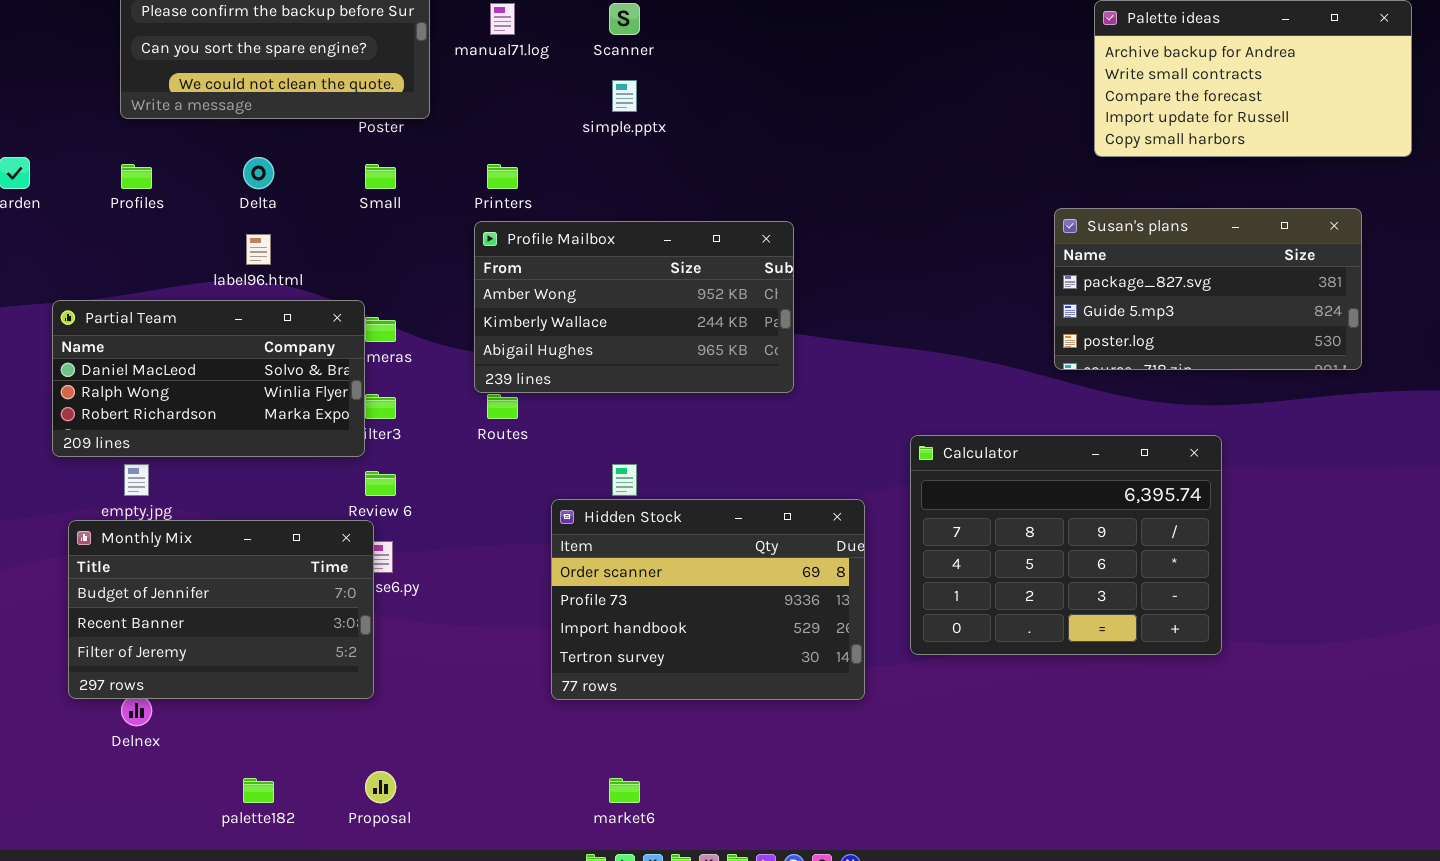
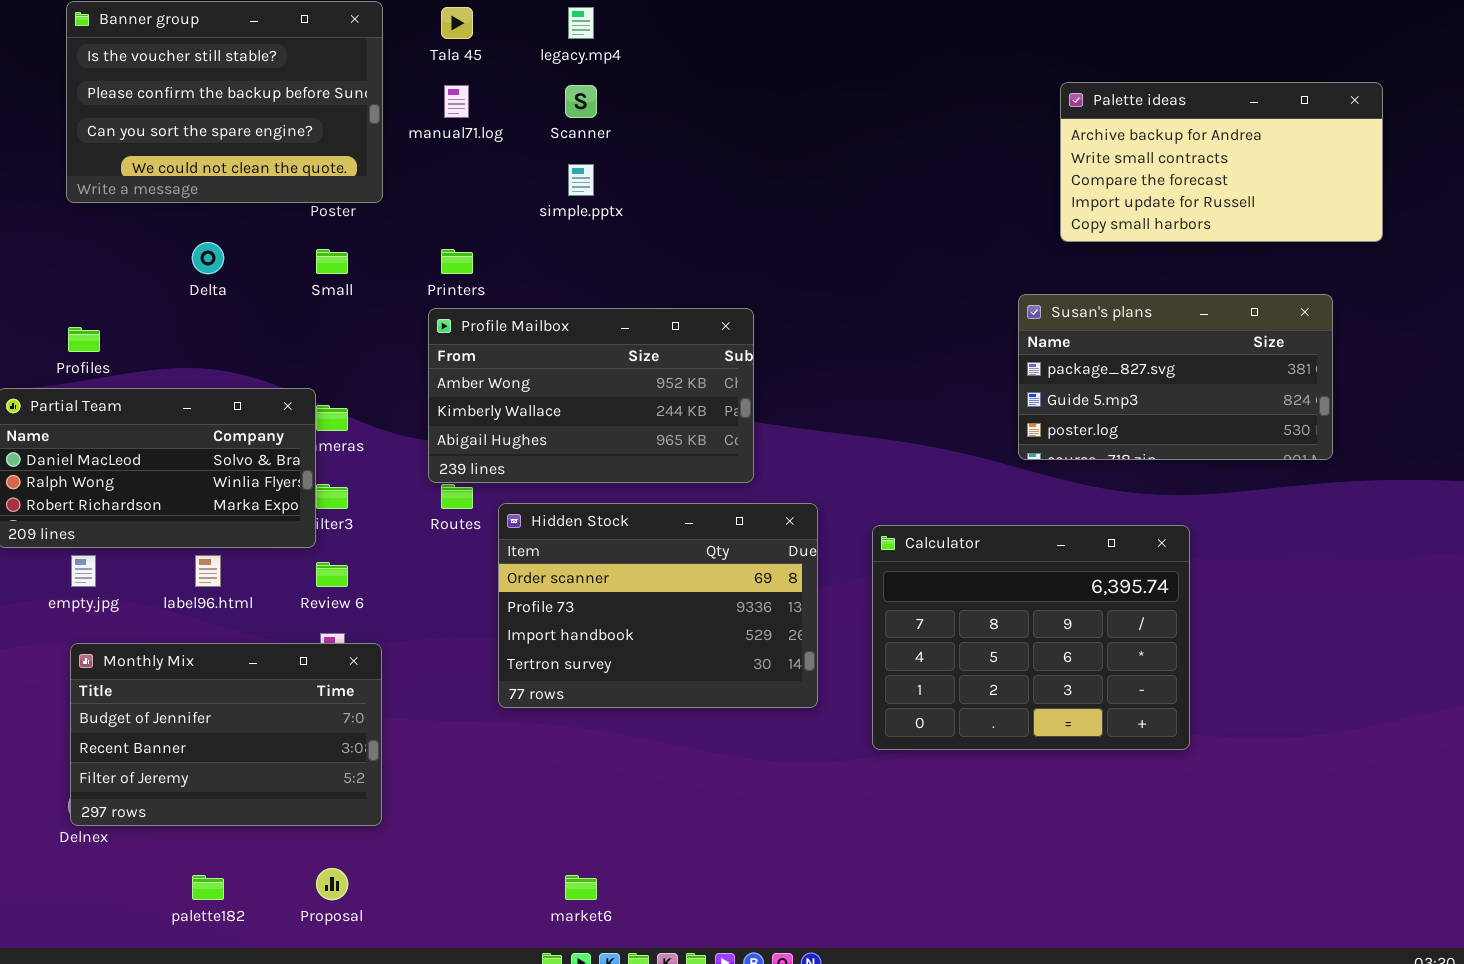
Profiles: [121,164,152,189] -> [68,327,100,352], moved
label96.html: [246,234,271,265] -> [195,555,221,587], moved
Hidden Stock: [551,499,865,700] -> [498,503,818,708], moved
Monthly Mix: [68,520,374,699] -> [70,643,382,826], moved

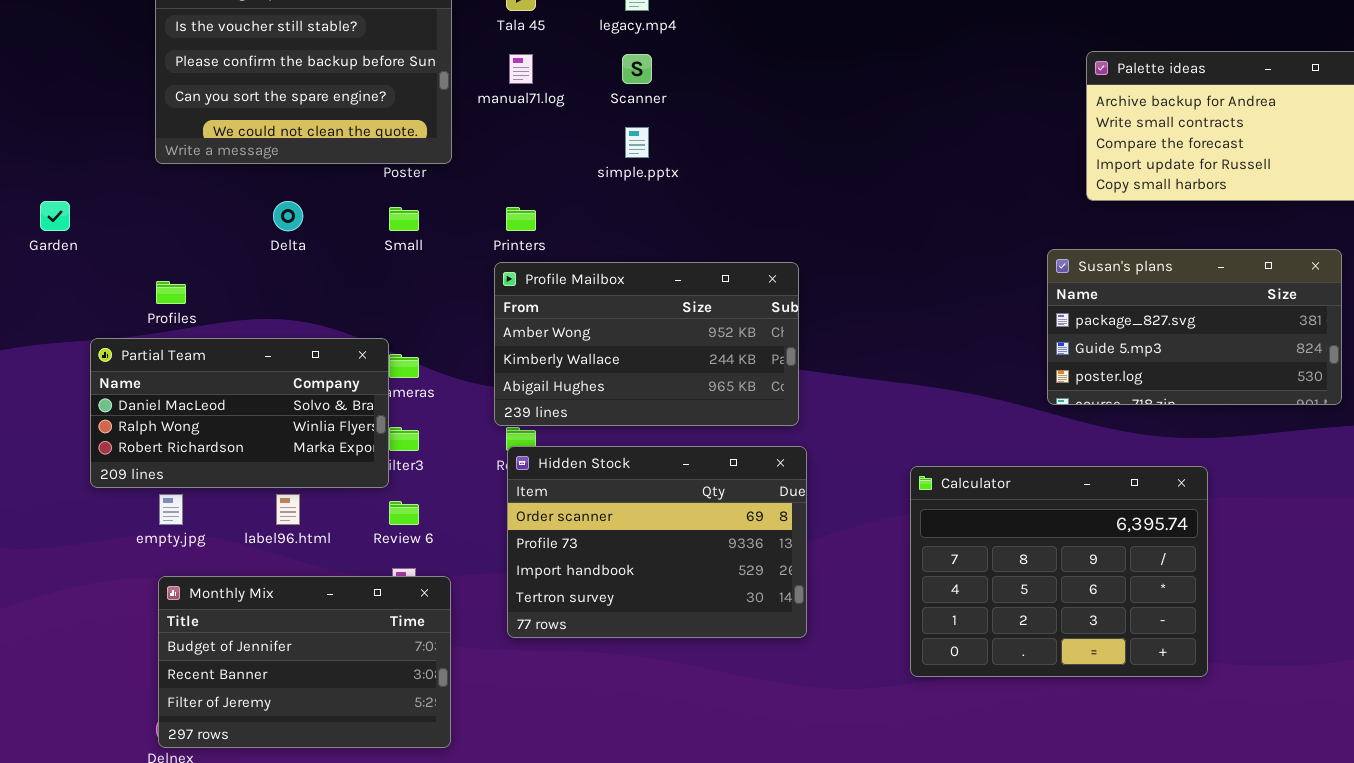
Hidden Stock: [498,503,818,708] -> [507,446,807,638], moved

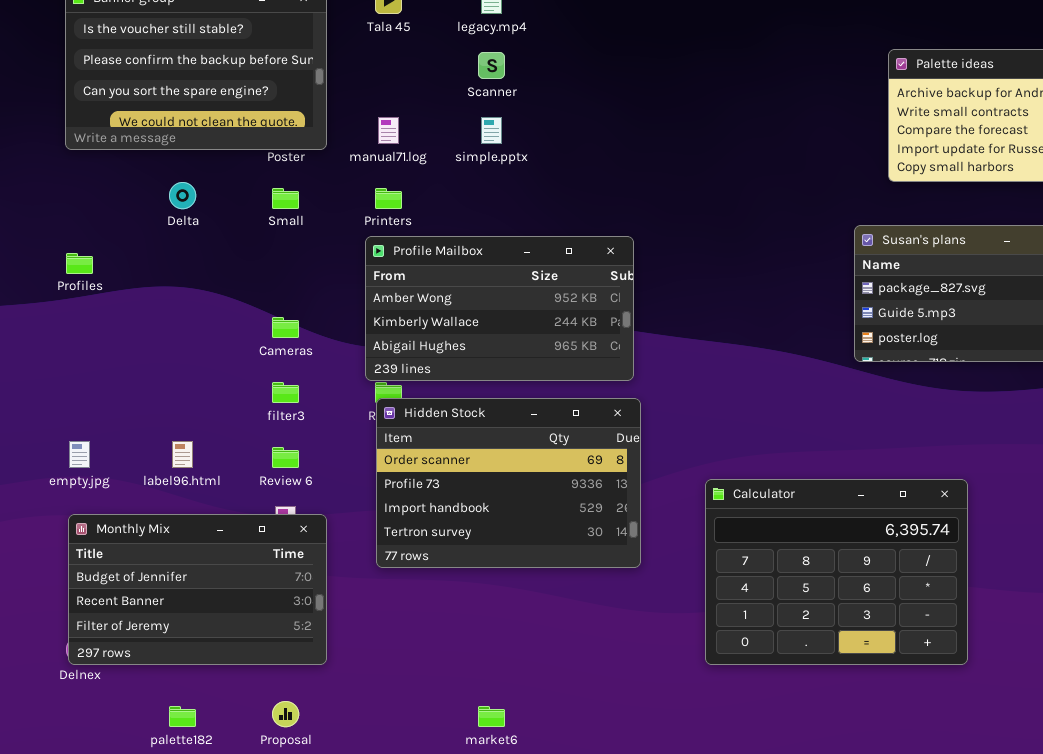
manual71.log: [509,54,533,84] -> [378,117,399,144], moved
Partial Team: [90,338,389,488] -> none, closed
Calculator: [910,466,1208,677] -> [705,479,968,665], moved

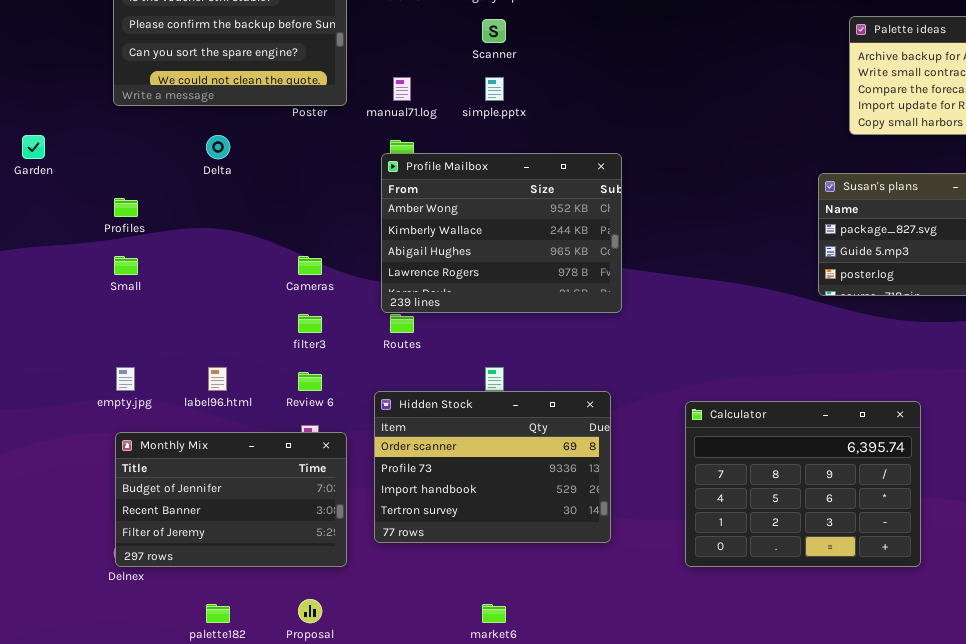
Small: [272,188,299,209] -> [114,256,138,275], moved
Profile Mailbox: [365,236,634,381] -> [381,153,622,313], resized
Hidden Stock: [376,398,641,568] -> [374,391,611,543], moved

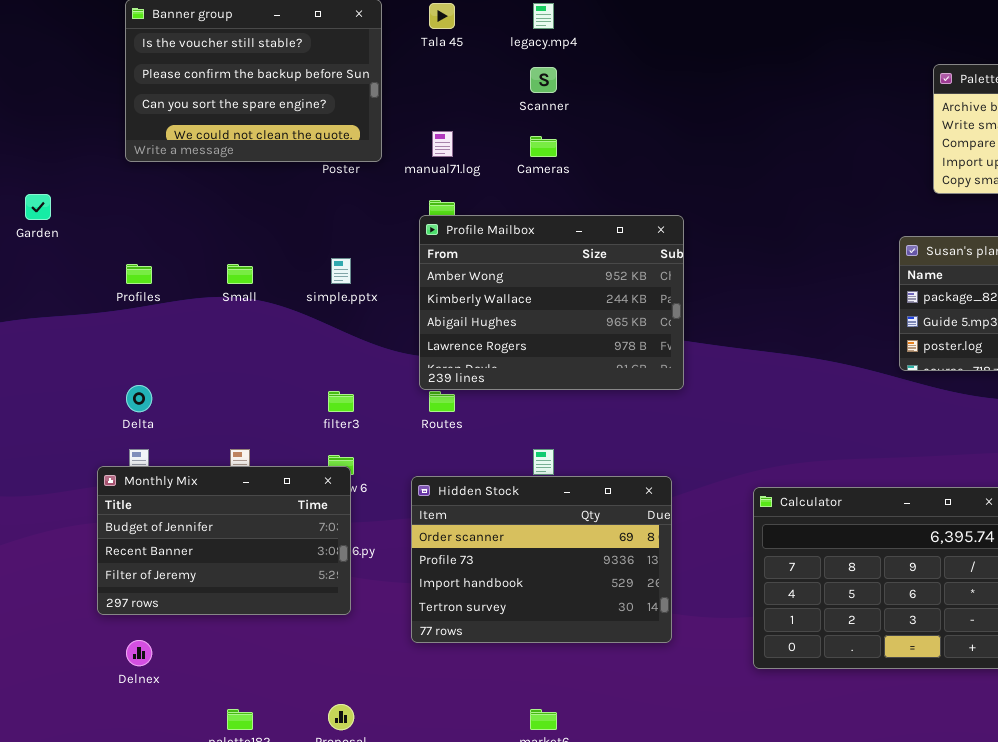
simple.pptx: [485,77,504,101] -> [331,258,351,284], moved
Delta: [206,135,230,159] -> [126,385,152,412], moved
Small: [114,256,138,275] -> [227,264,253,284], moved
Cameras: [298,256,322,275] -> [530,136,557,157], moved
Monthly Mix: [115,432,347,567] -> [97,466,351,615], moved

